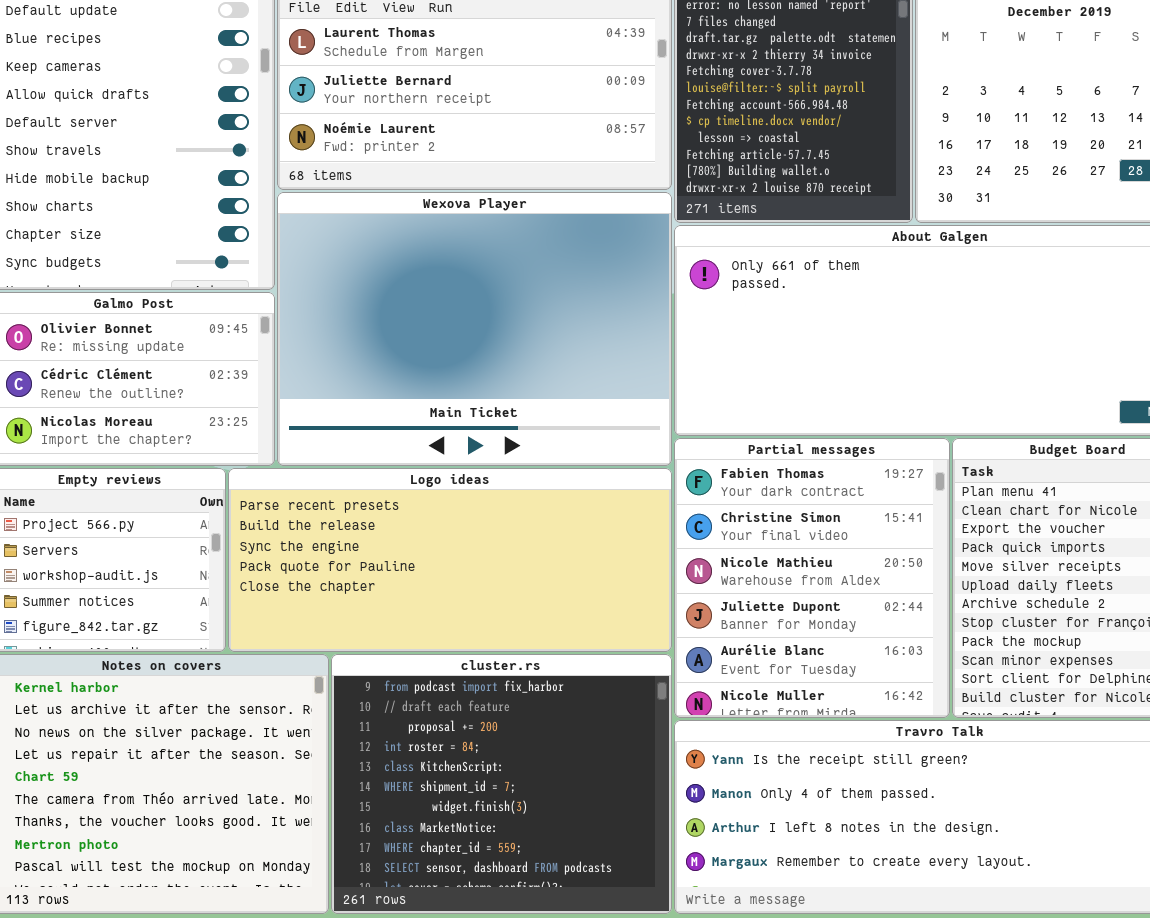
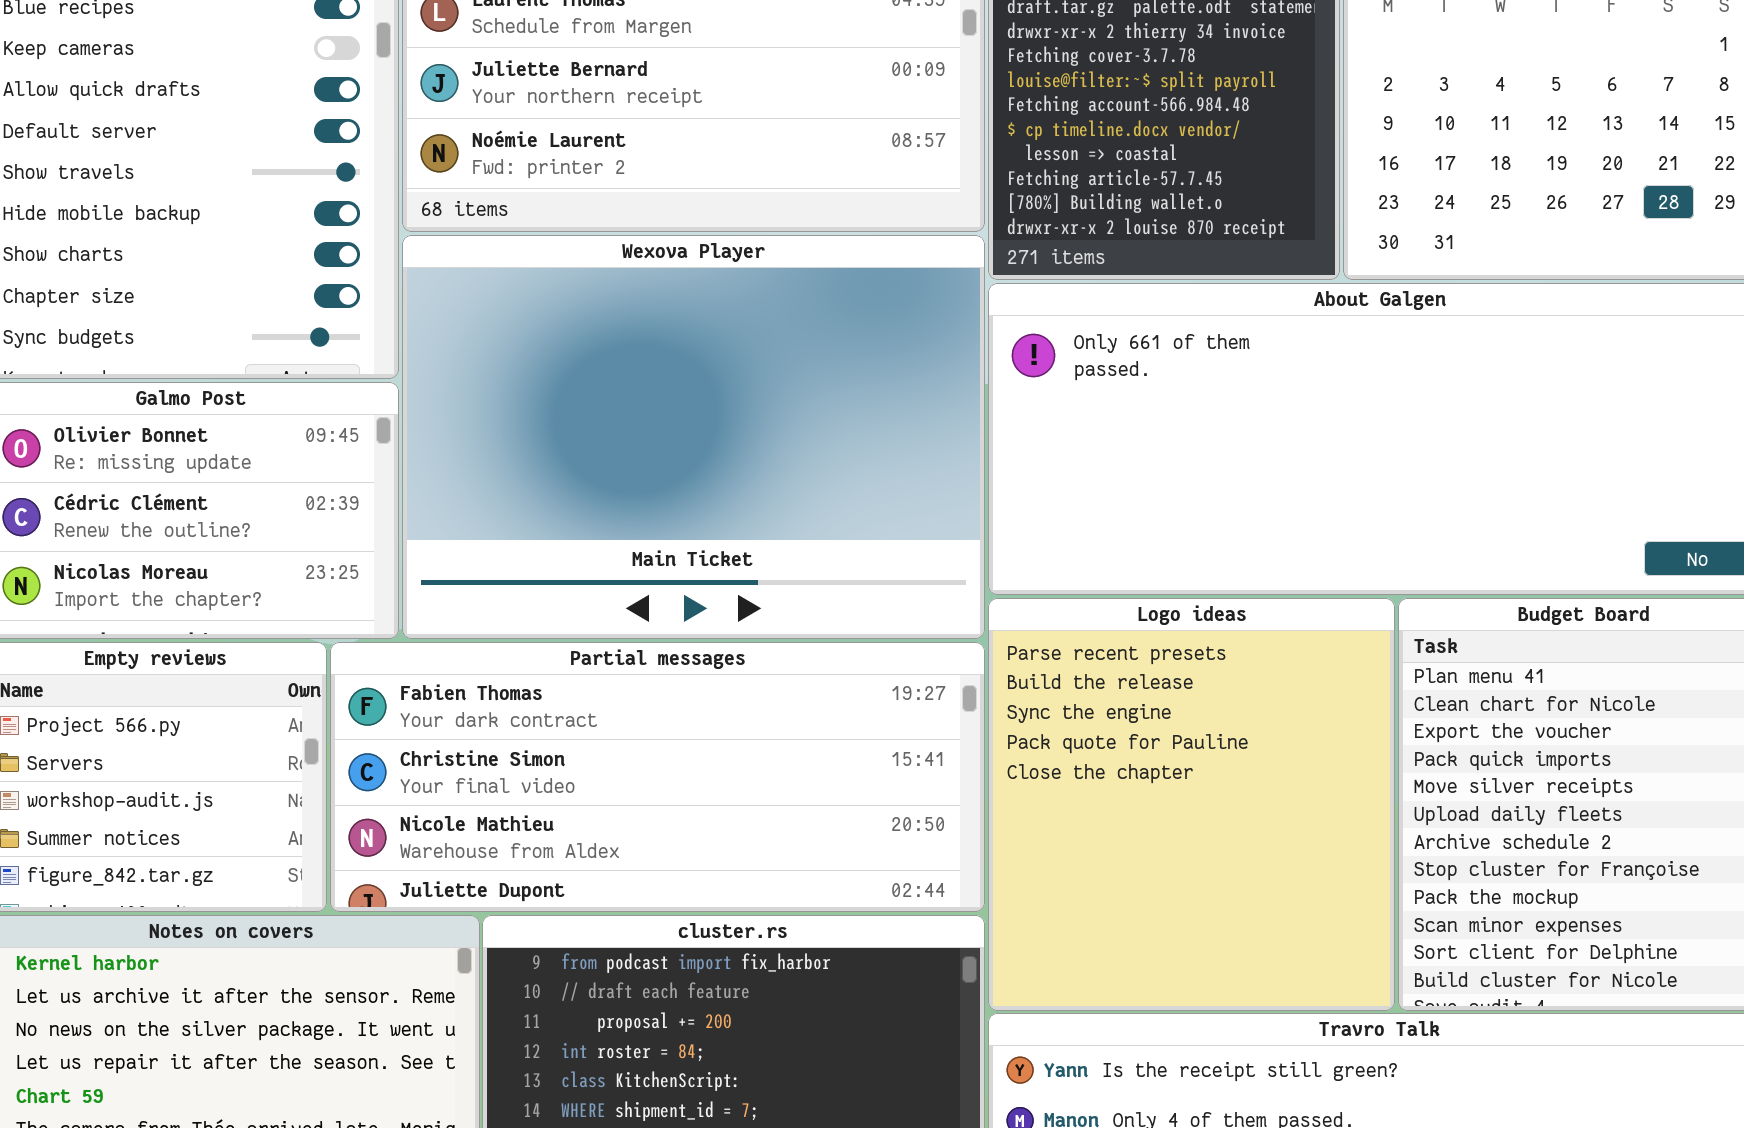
Partial messages: [674,438,950,718] -> [330,642,985,912], moved, resized
Logo ideas: [228,468,672,652] -> [988,598,1395,1011], moved, resized

